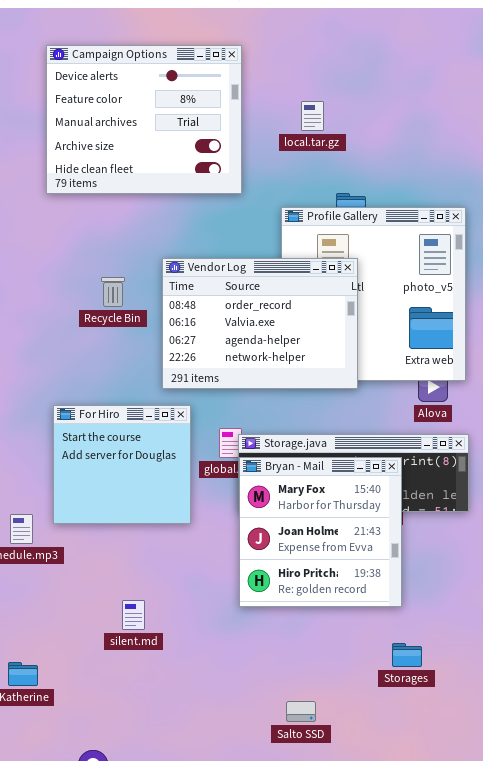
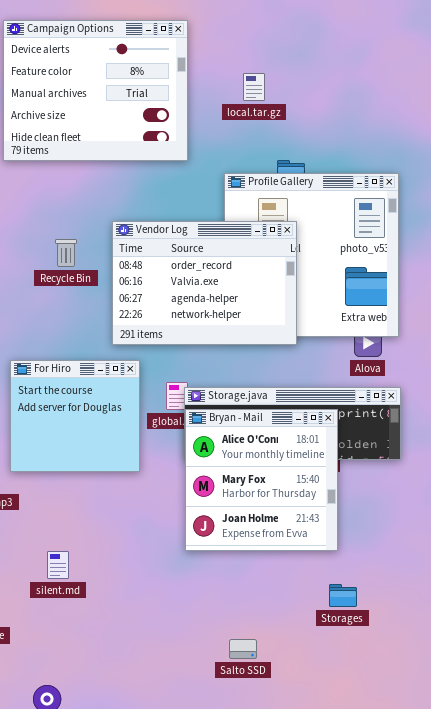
Bryan - Mail: [239,457,402,607] -> [185,409,338,551], scrolled up 1 row
silent.md: [122,600,145,630] -> [47,551,69,579], moved

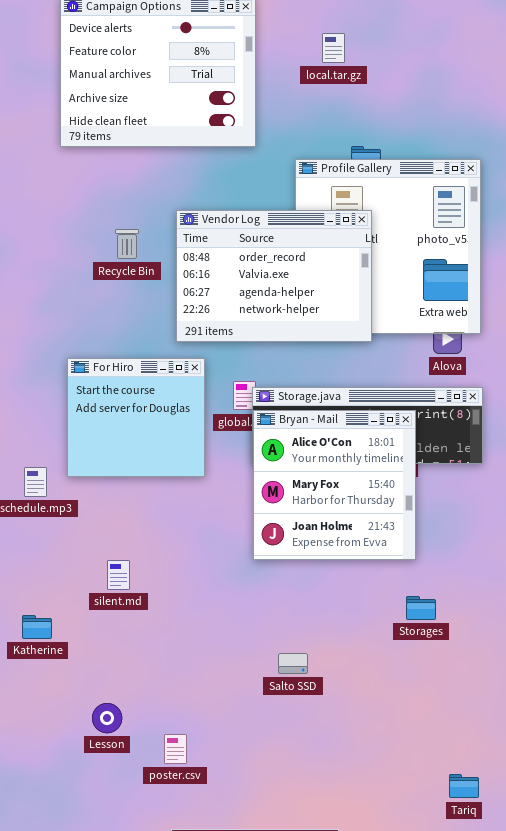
local.tar.gz: [243,73,265,101] -> [322,33,345,63], moved
Salto SSD: [229,639,257,659] -> [278,653,308,674], moved

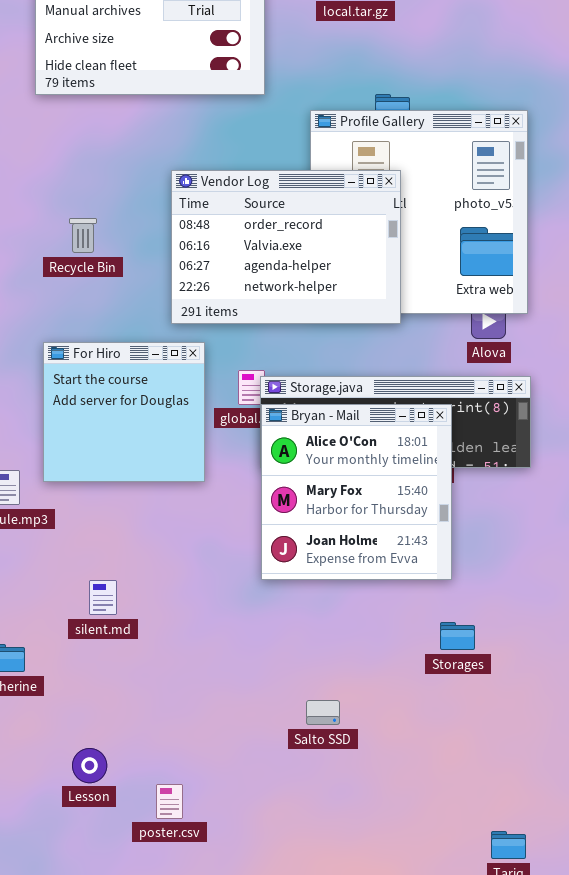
Recycle Bin: [115,229,139,259] -> [69,218,97,253], moved
Salto SSD: [278,653,308,674] -> [306,700,340,725], moved

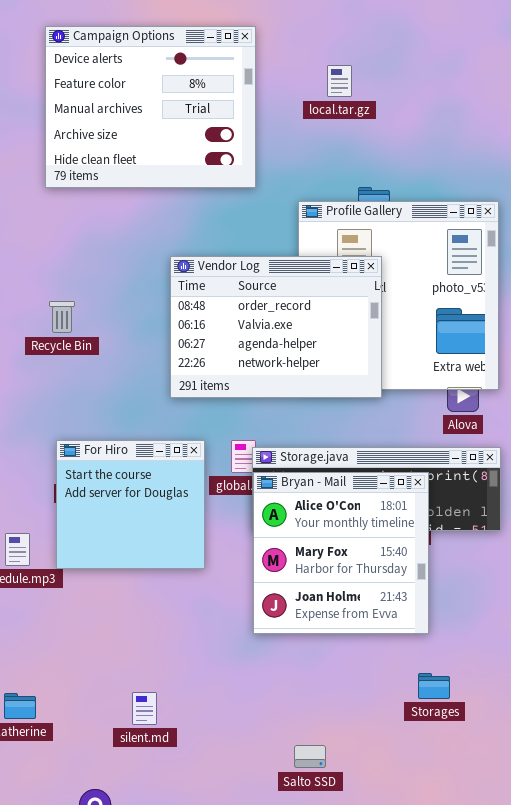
Recycle Bin: [69,218,97,253] -> [49,301,75,333], moved
For Hiro: [43,342,205,482] -> [56,440,205,569], moved
silent.md: [89,580,117,615] -> [132,692,157,725], moved

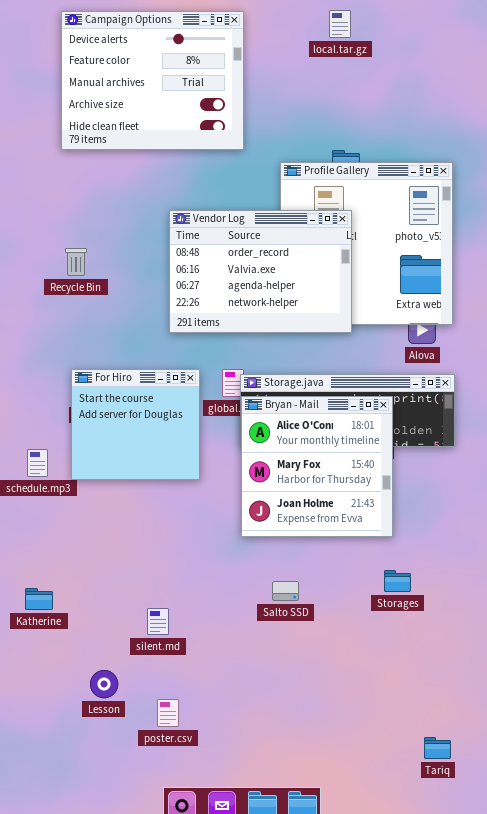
local.tar.gz: [327,65,352,97] -> [329,10,351,38], moved
silent.md: [132,692,157,725] -> [147,608,169,635], moved
Salto SSD: [294,745,326,768] -> [272,581,299,601], moved

